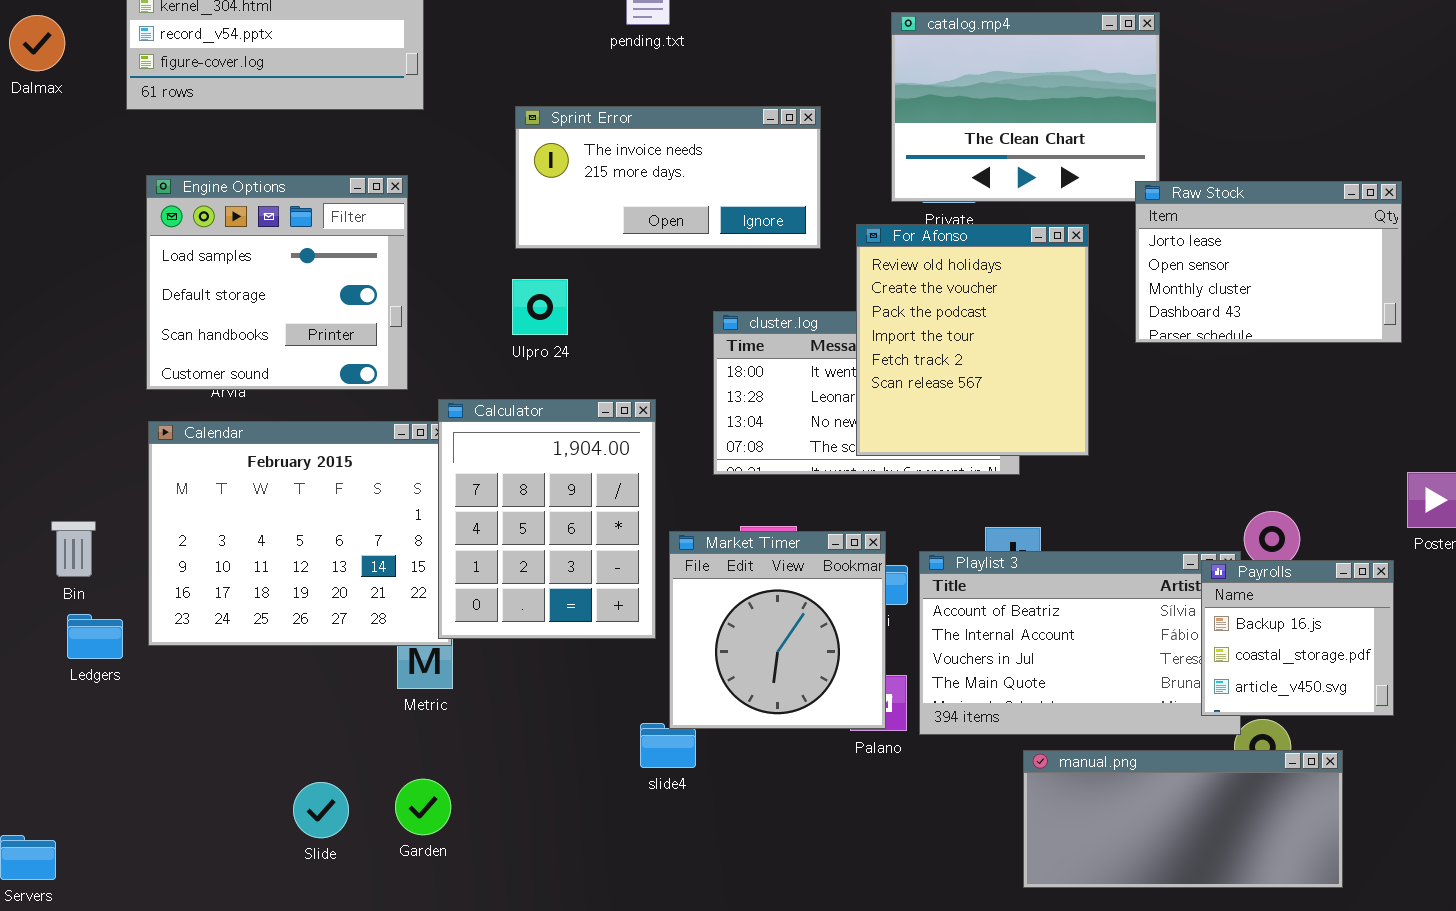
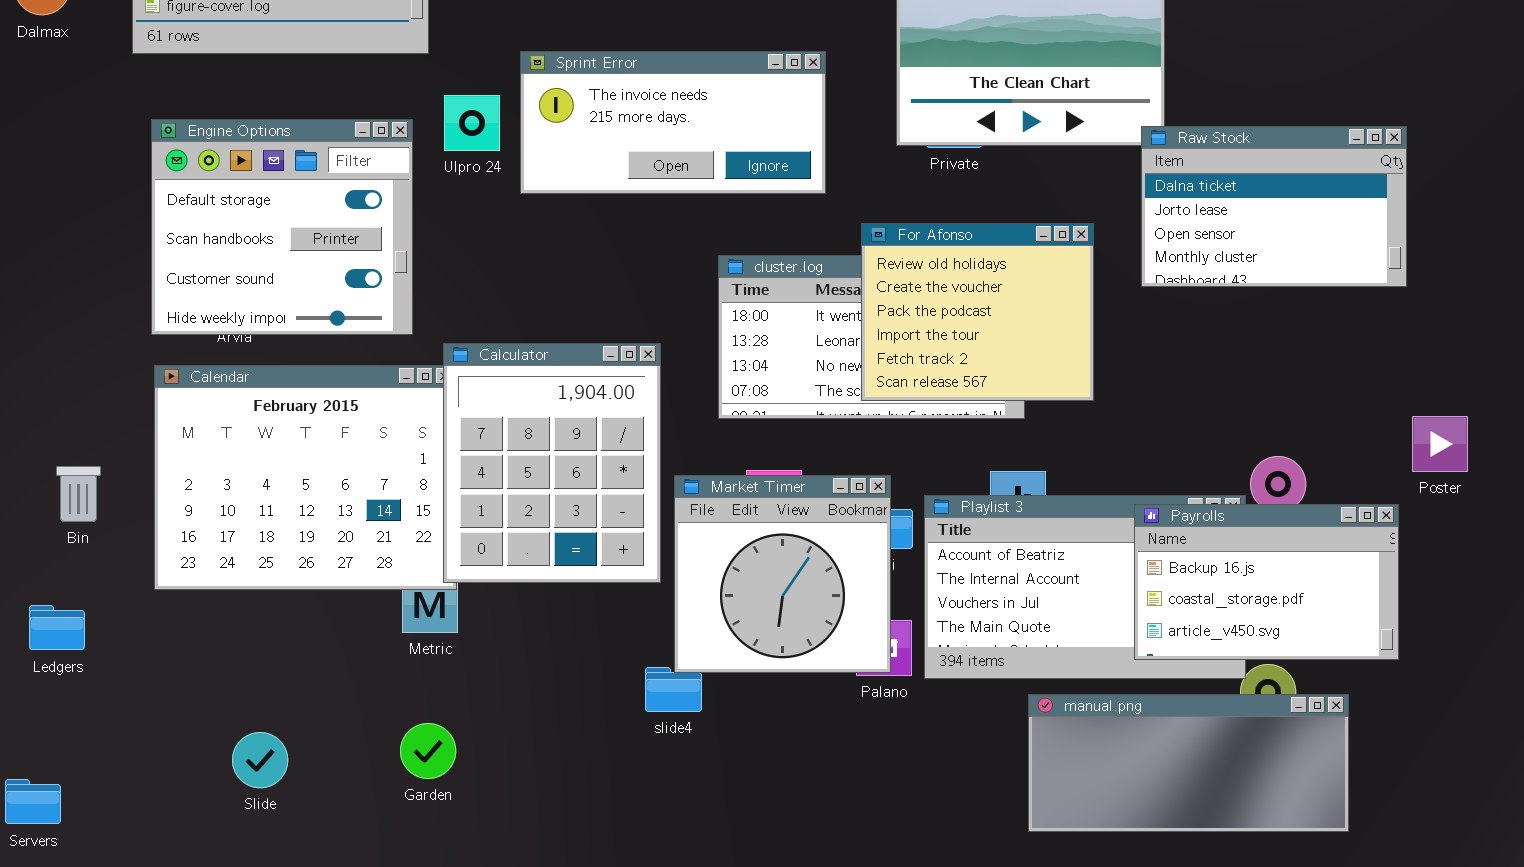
Engine Options: [146,175,408,390] -> [151,119,413,335], scrolled down 1 row
Raw Stock: [1135,181,1402,343] -> [1141,126,1407,287], scrolled up 1 row
For Afonso: [856,224,1089,456] -> [861,223,1094,401], resized
Ulpro 24: [512,279,568,335] -> [444,95,500,151], moved
Payrolls: [1201,560,1394,716] -> [1134,504,1399,660], resized
Ledgers: [67,614,123,659] -> [29,605,85,650], moved
Slide: [293,782,349,838] -> [232,732,288,788], moved

